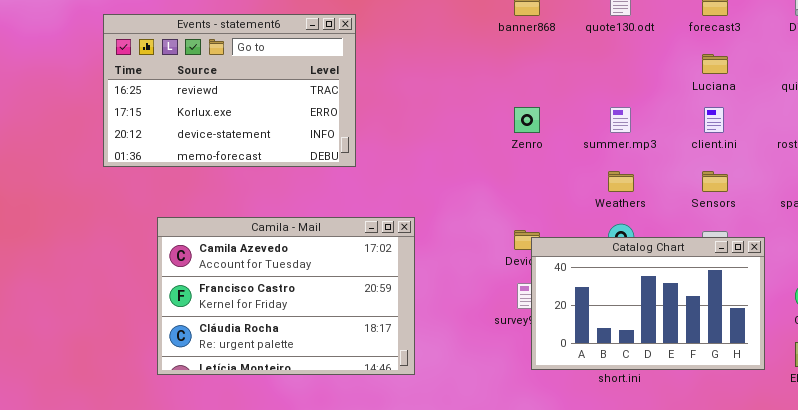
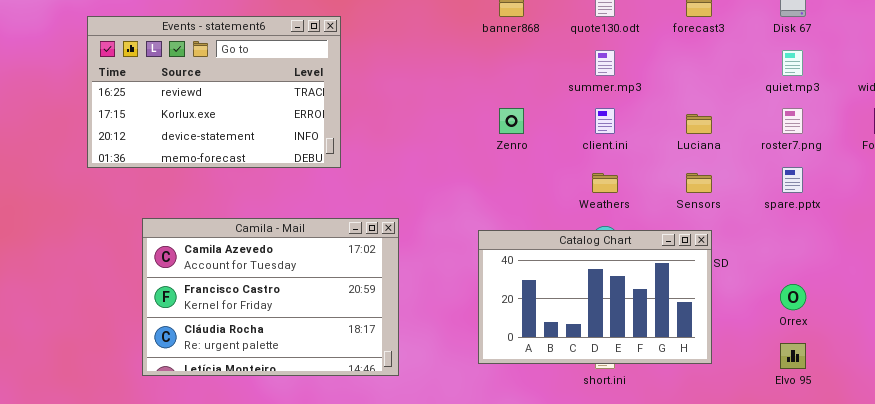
Luciana: [702,54,728,74] -> [686,114,712,134], moved
summer.mp3: [610,107,631,133] -> [595,50,615,76], moved
client.ini: [704,107,724,133] -> [595,108,615,134], moved
Catalog Chart: [531,237,765,370] -> [478,230,712,364], moved

